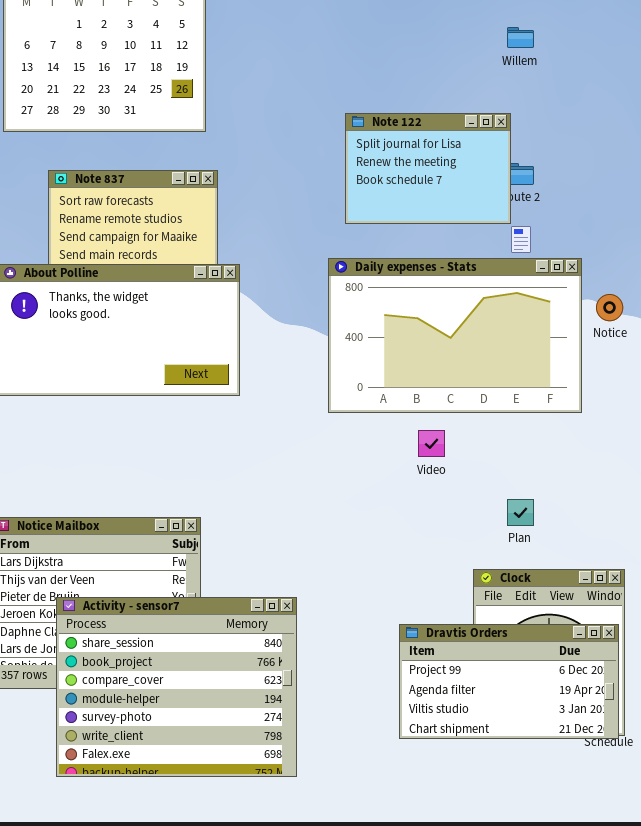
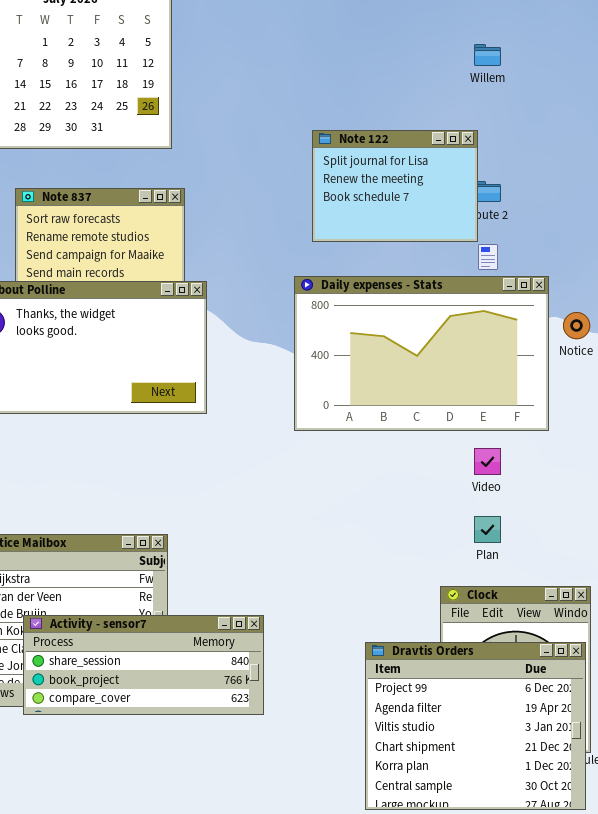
Video: [418,430,445,457] -> [474,448,501,475], moved
Activity - sensor7: [56,597,297,777] -> [23,615,264,715], resized
Dravtis Orders: [399,624,619,739] -> [365,642,586,810], resized

